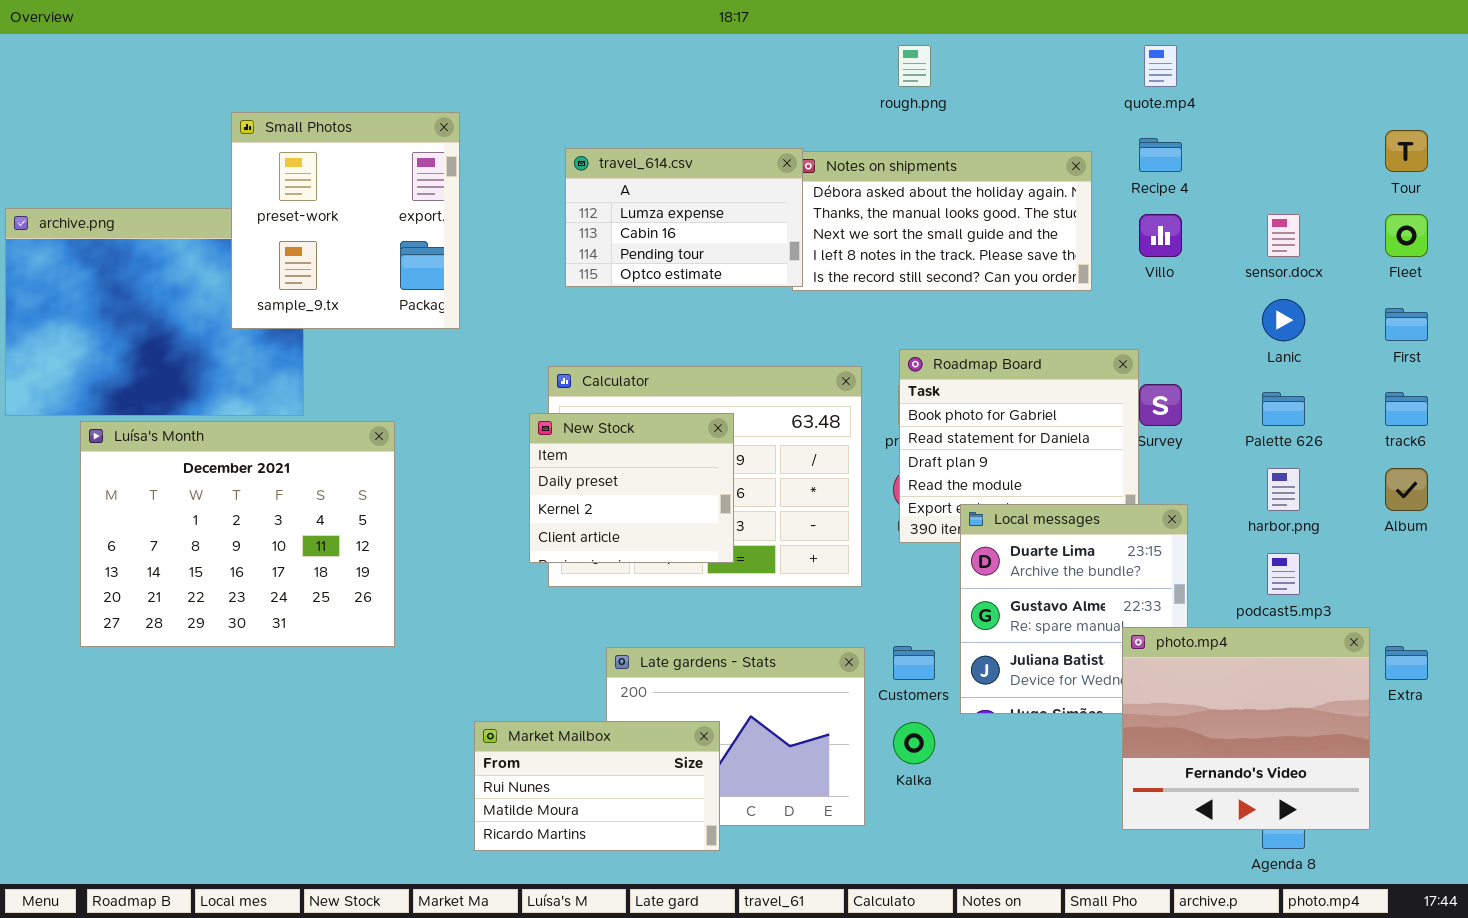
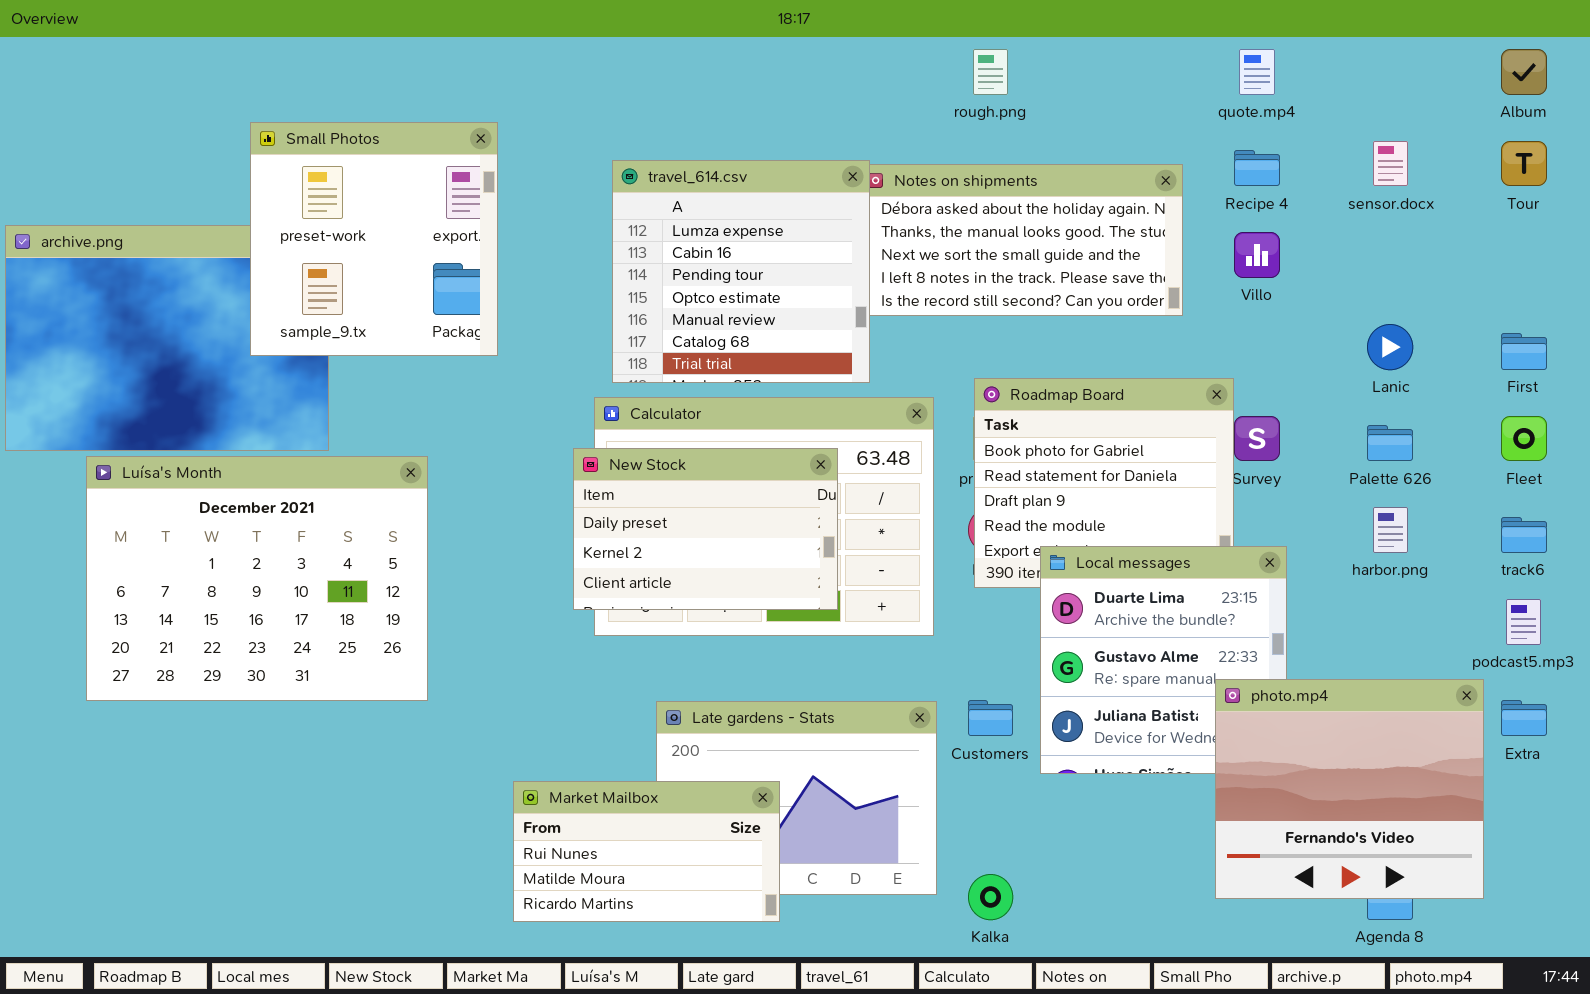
travel_614.csv: [565,148,803,287] -> [612,160,870,383], resized
sensor.docx: [1267,214,1300,257] -> [1373,141,1408,186], moved
Fleet: [1385,214,1428,257] -> [1501,416,1547,461], moved
track6: [1385,392,1428,426] -> [1501,517,1547,553], moved
New Stock: [529,413,734,563] -> [573,448,838,610], resized
Album: [1385,468,1428,511] -> [1501,49,1547,95], moved
podcast5.mp3: [1267,553,1300,595] -> [1506,599,1541,645], moved
Kalka: [893,722,935,764] -> [968,874,1013,920], moved

